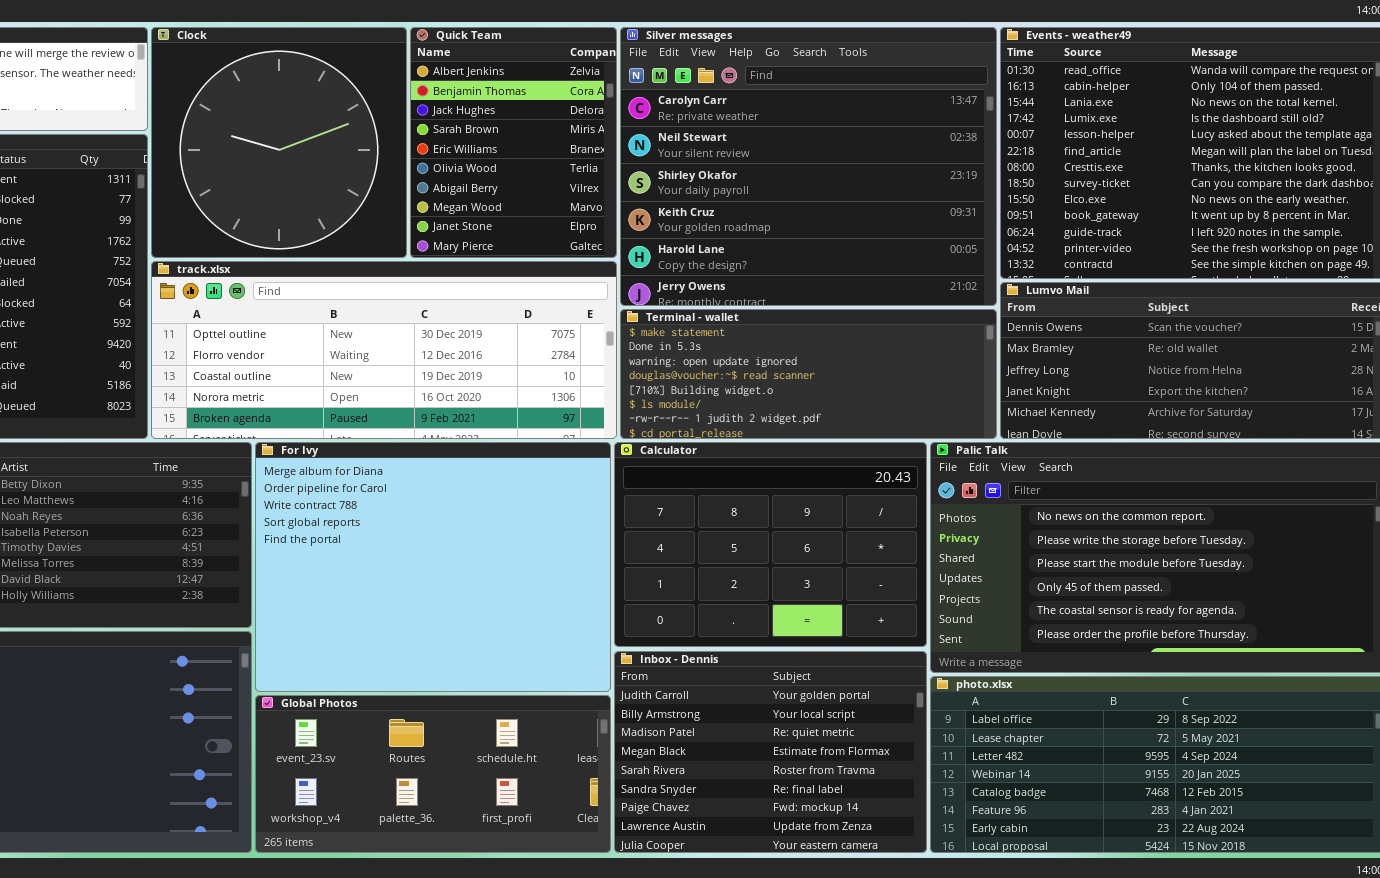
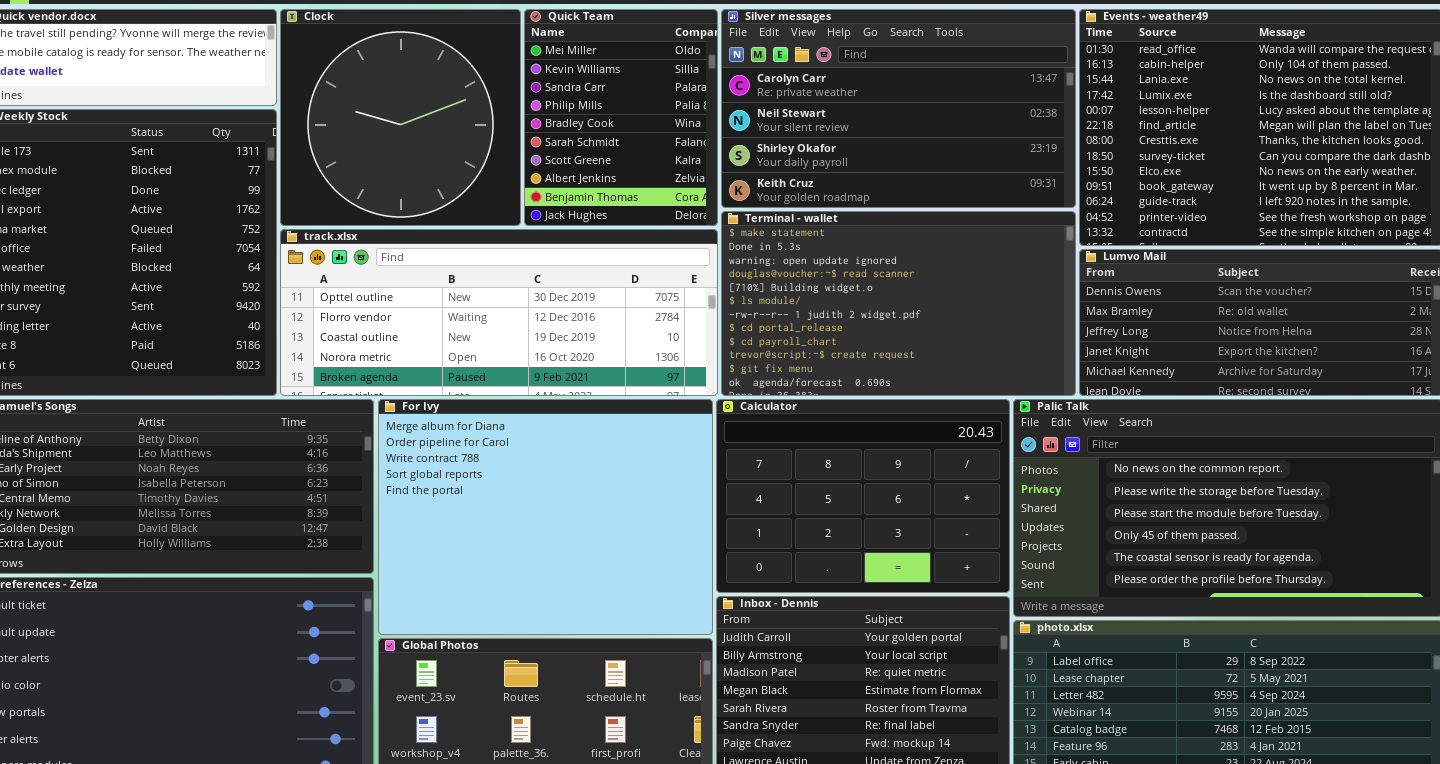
Quick Team: [410,27,617,258] -> [524,9,718,226], scrolled up 7 rows
Silver messages: [620,27,997,306] -> [721,9,1076,208], resized
Terminal - wallet: [620,309,997,439] -> [721,211,1076,396], resized

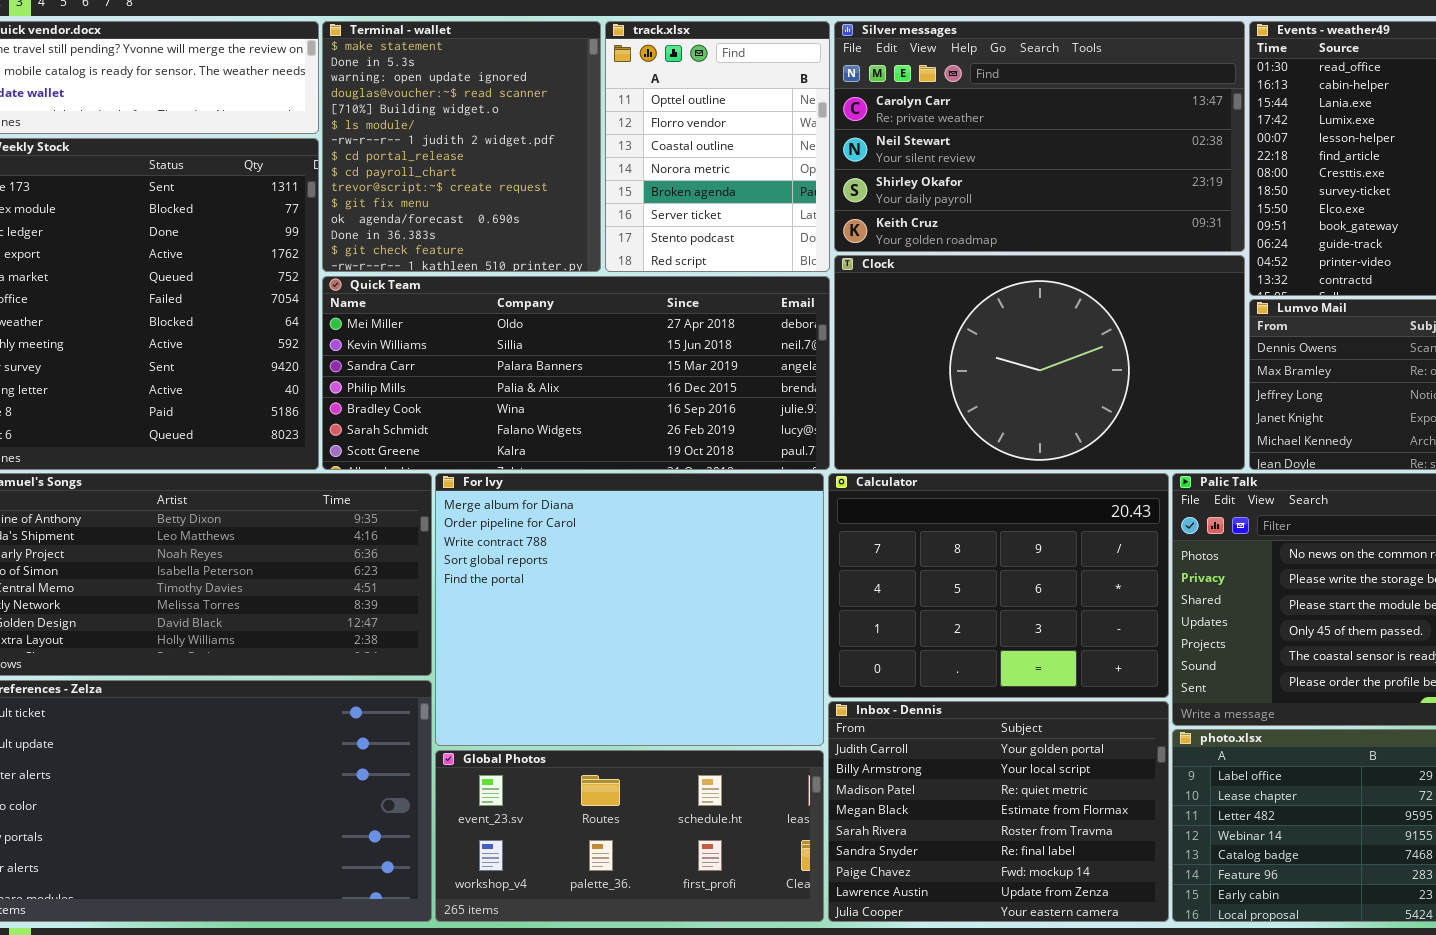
Clock: [280,9,521,226] -> [834,255,1245,470], moved, resized
Quick Team: [524,9,718,226] -> [322,276,830,470], moved, resized
Terminal - wallet: [721,211,1076,396] -> [322,21,601,272], moved, resized
track.xlsx: [280,229,718,396] -> [605,21,830,272], moved, resized

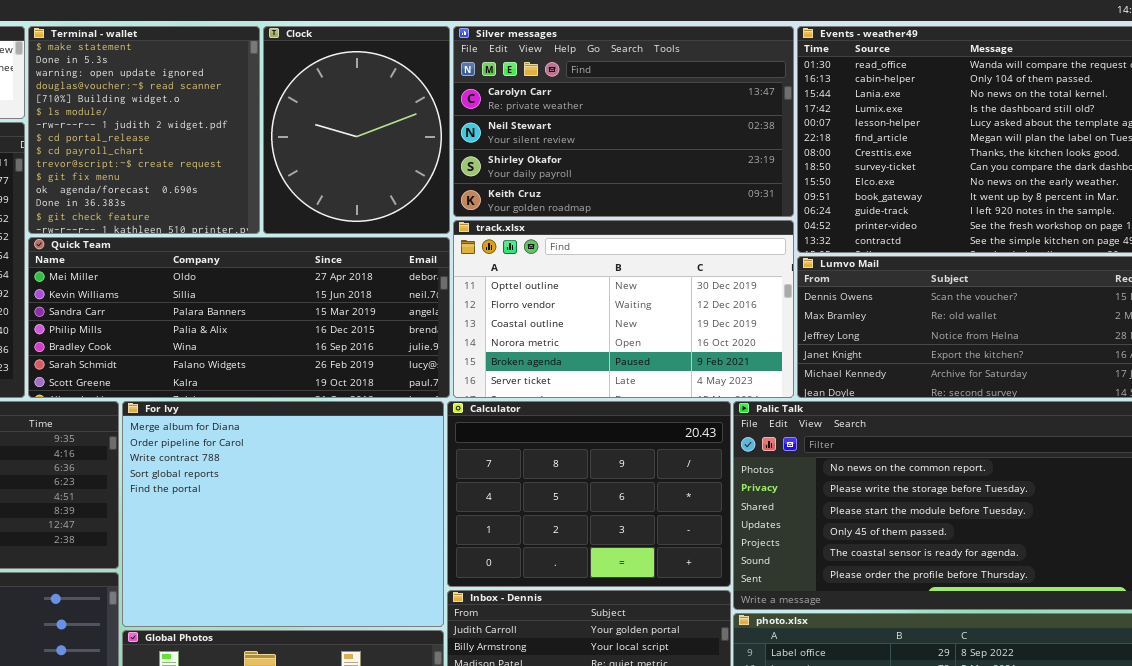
track.xlsx: [605,21,830,272] -> [453,220,794,398], moved, resized
Clock: [834,255,1245,470] -> [263,26,450,234], moved, resized

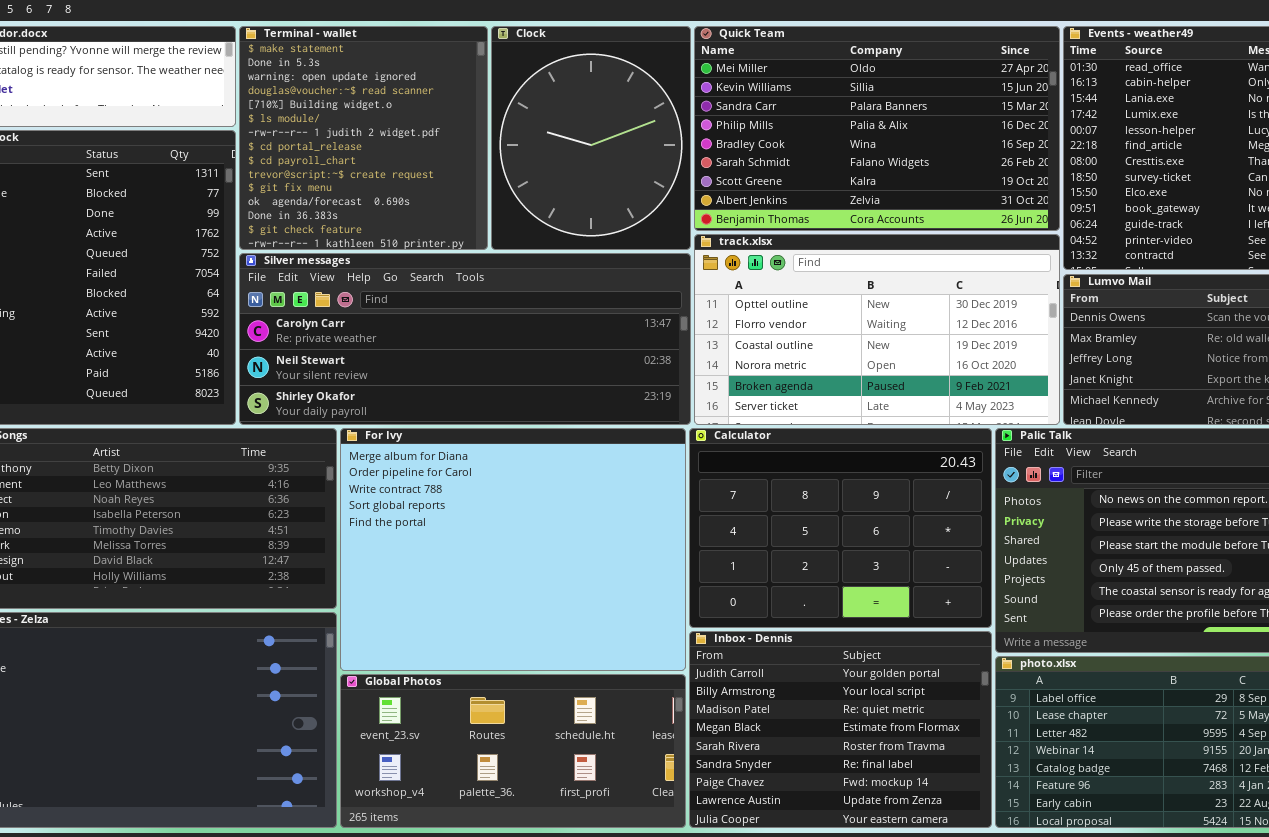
Silver messages: [453,26,794,217] -> [239,253,691,425], moved, resized
Quick Team: [28,237,450,398] -> [694,26,1060,231], moved, resized

